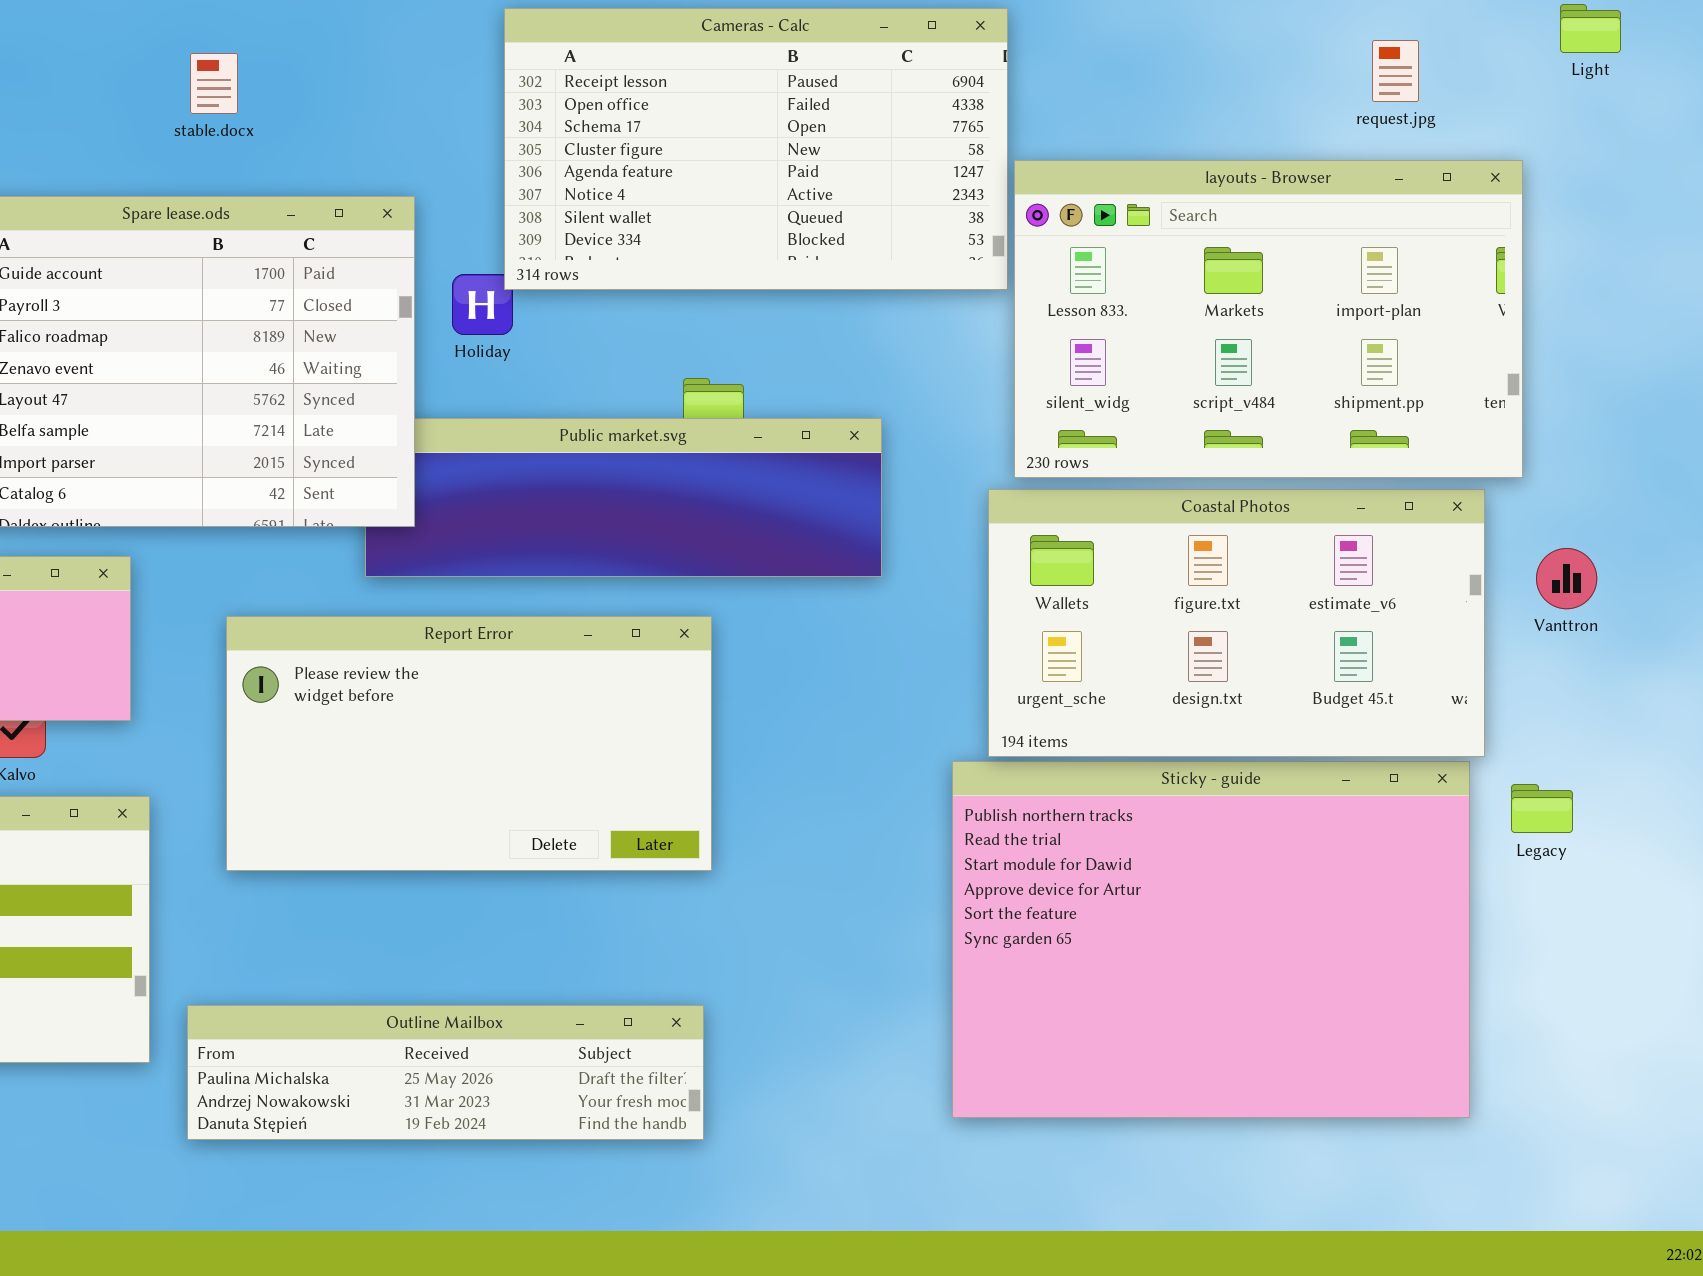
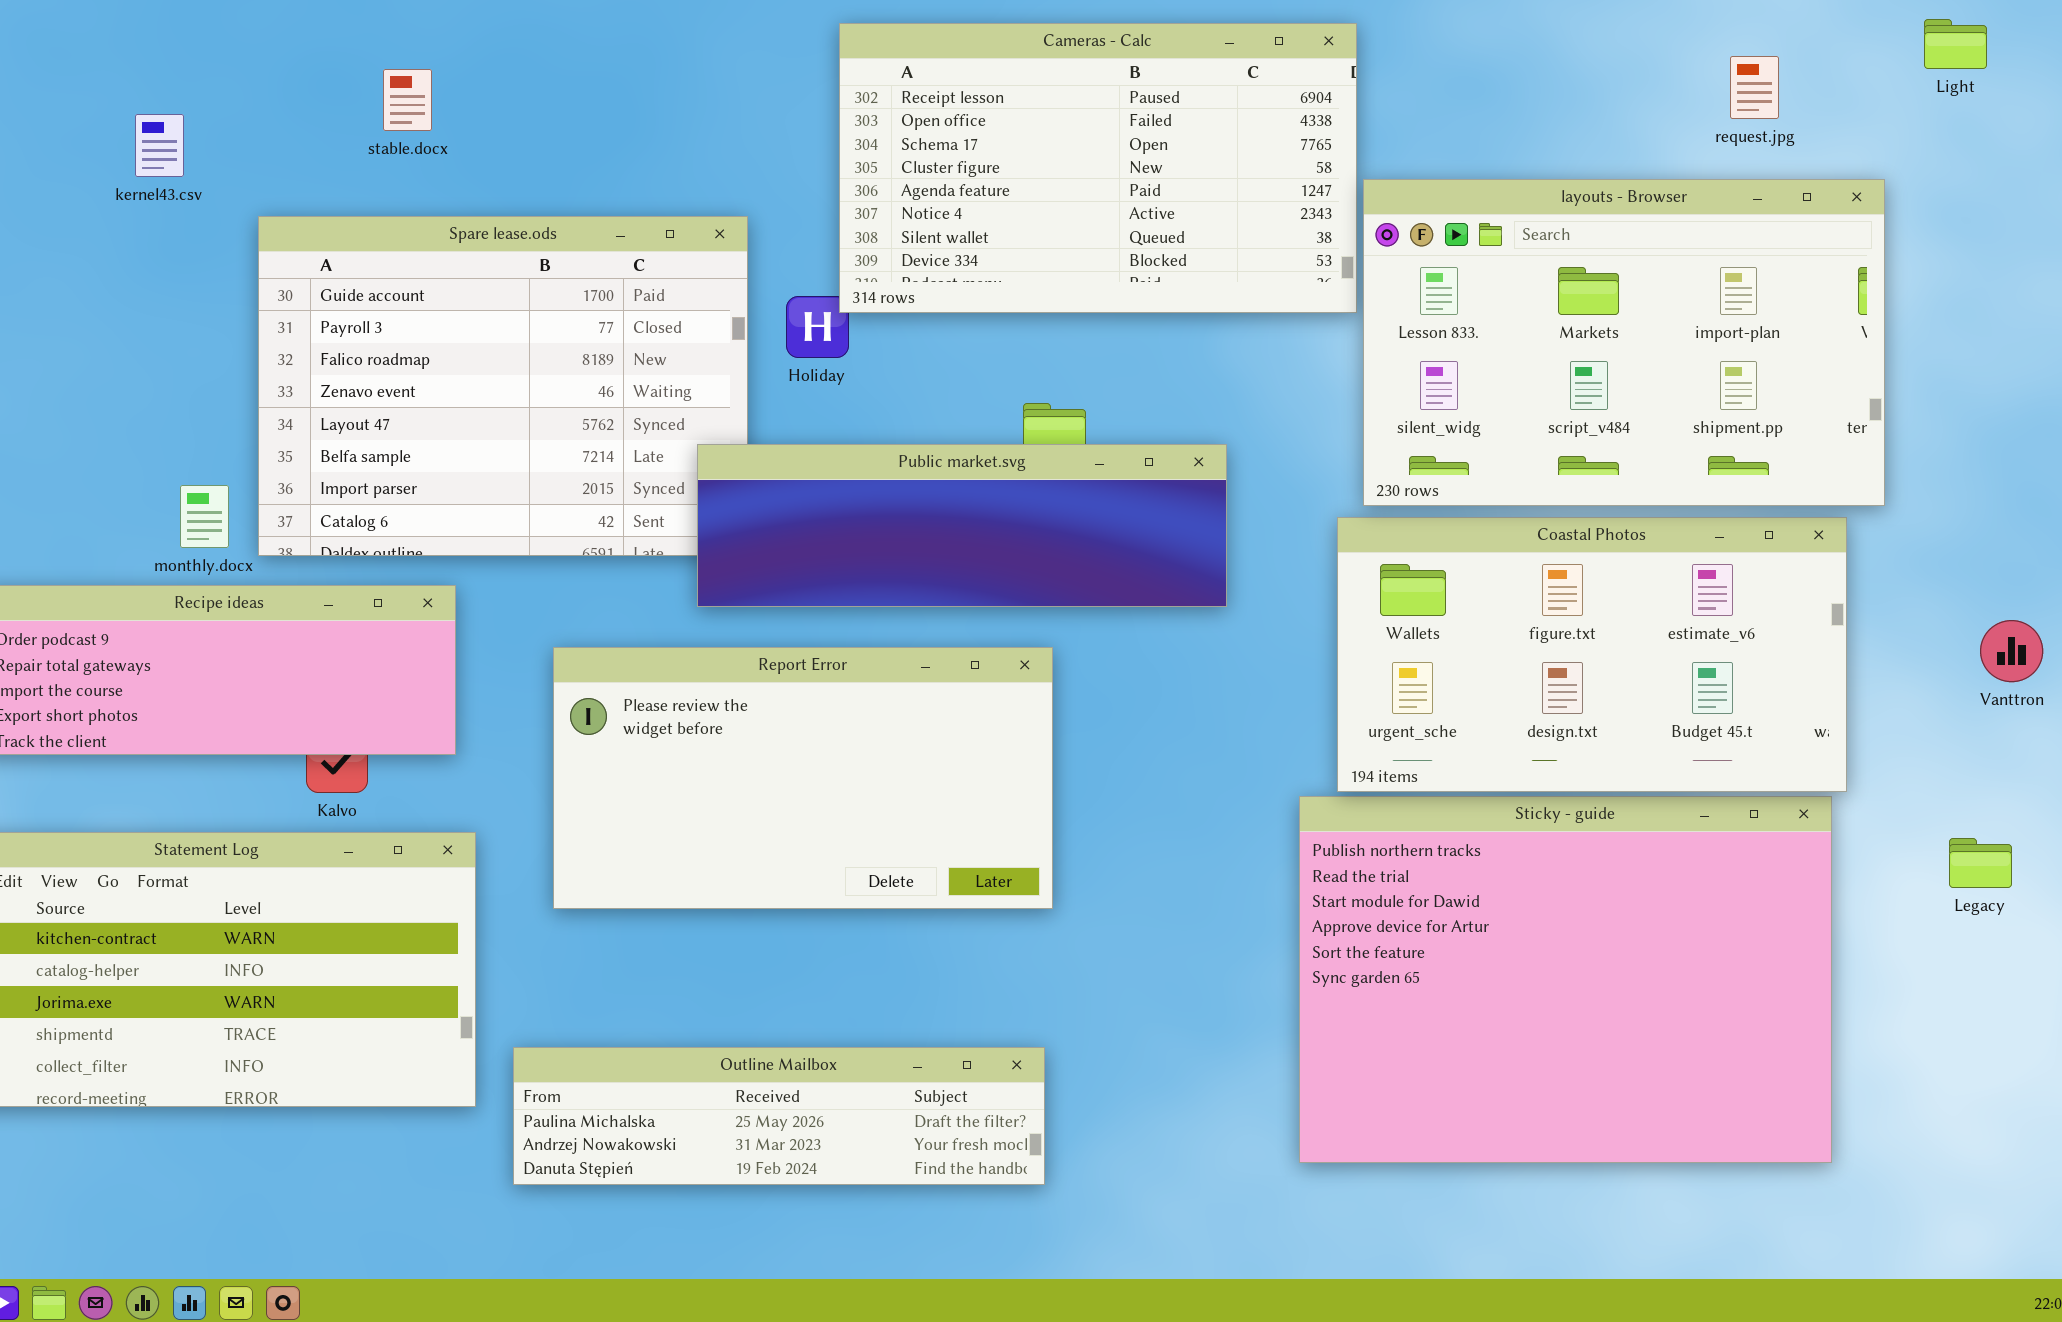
stable.docx: [190,53,238,114] -> [383,69,432,131], moved
Public market.svg: [365,418,882,577] -> [697,444,1227,607], raised
Vanttron: [1536,548,1597,609] -> [1980,620,2043,682], moved
Legacy: [1511,784,1573,833] -> [1949,838,2012,888], moved

